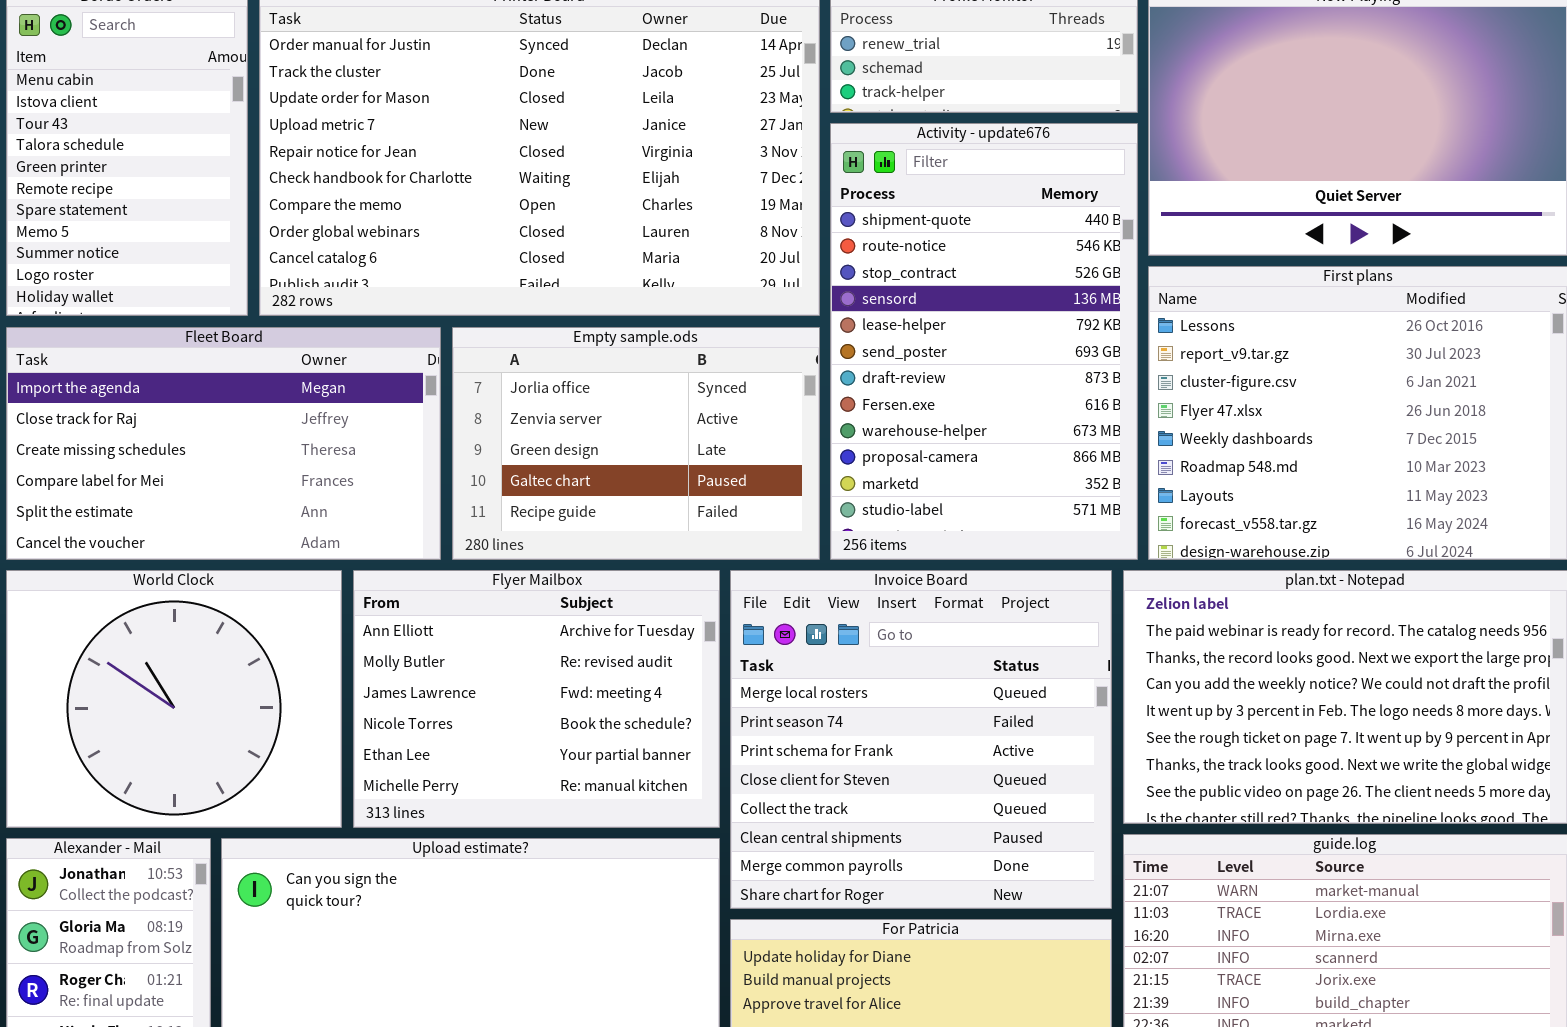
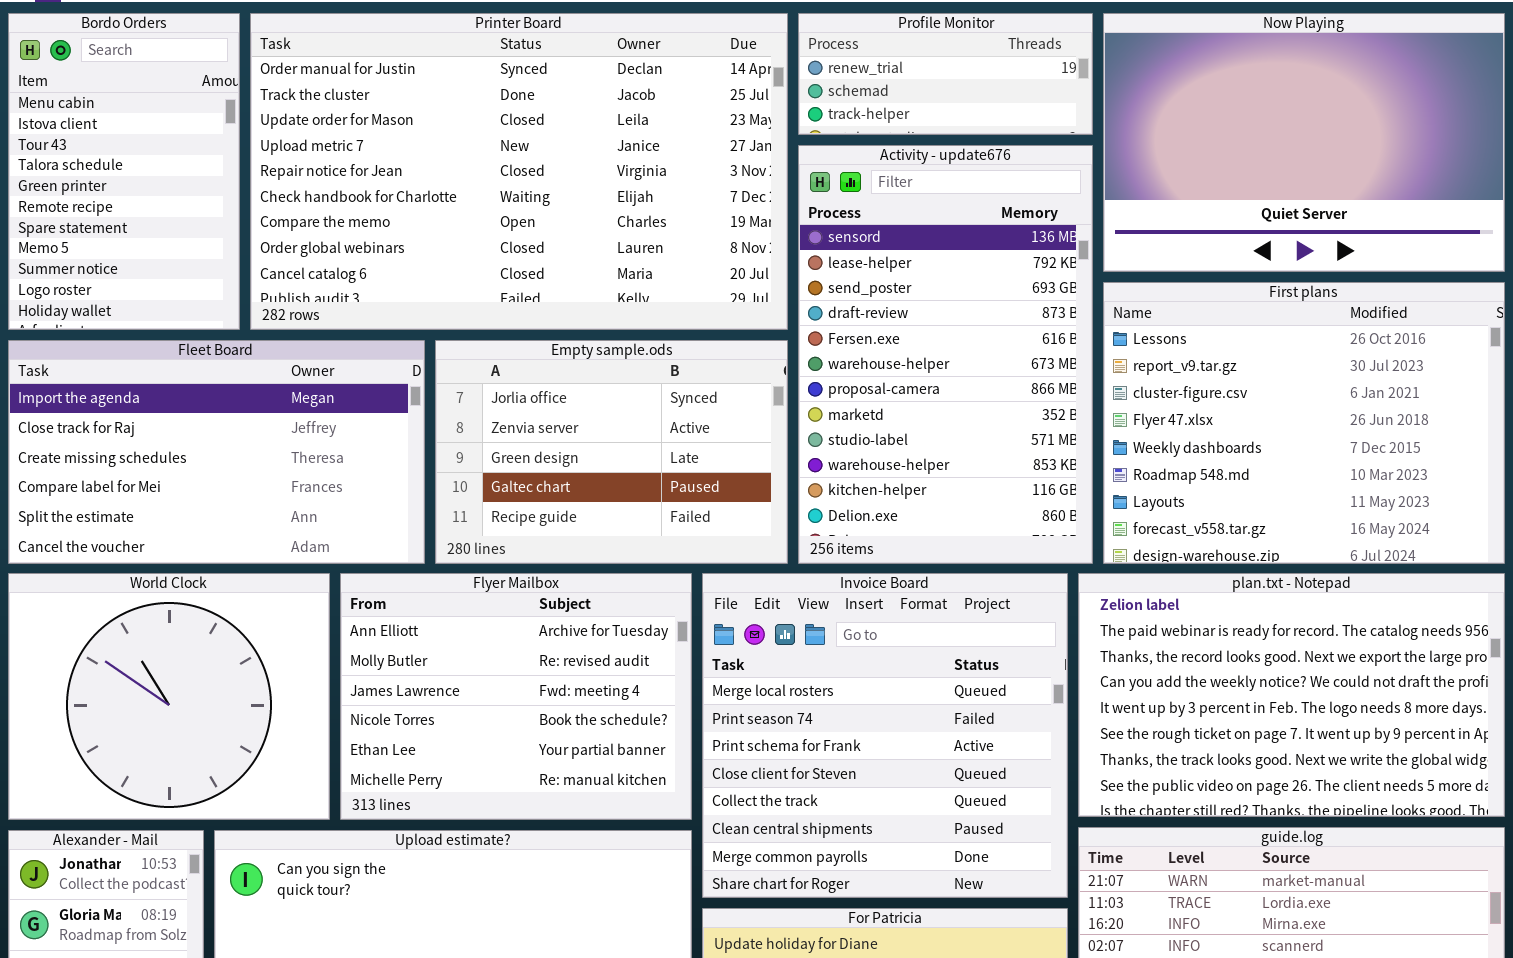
Activity - update676: [830,123,1138,560] -> [798,145,1093,564], scrolled down 3 rows

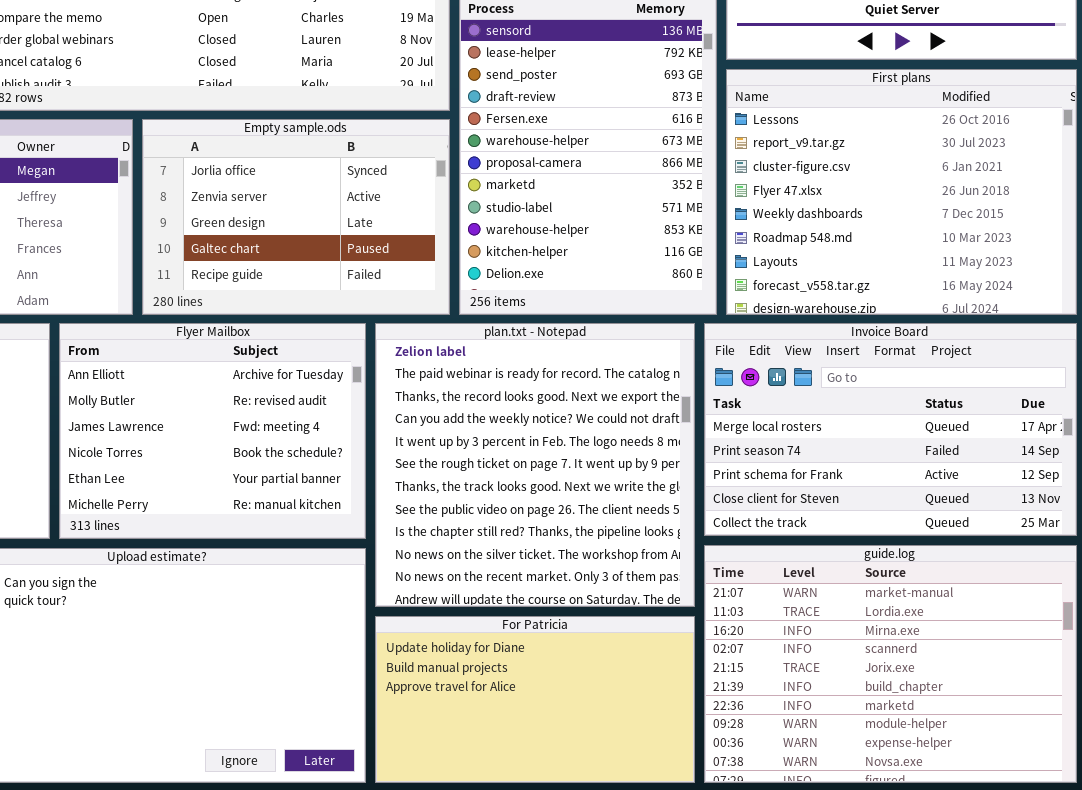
Invoice Board: [702,573,1068,898] -> [704,323,1077,536], moved, resized
plan.txt - Notepad: [1078,573,1505,817] -> [375,323,695,607], moved, resized

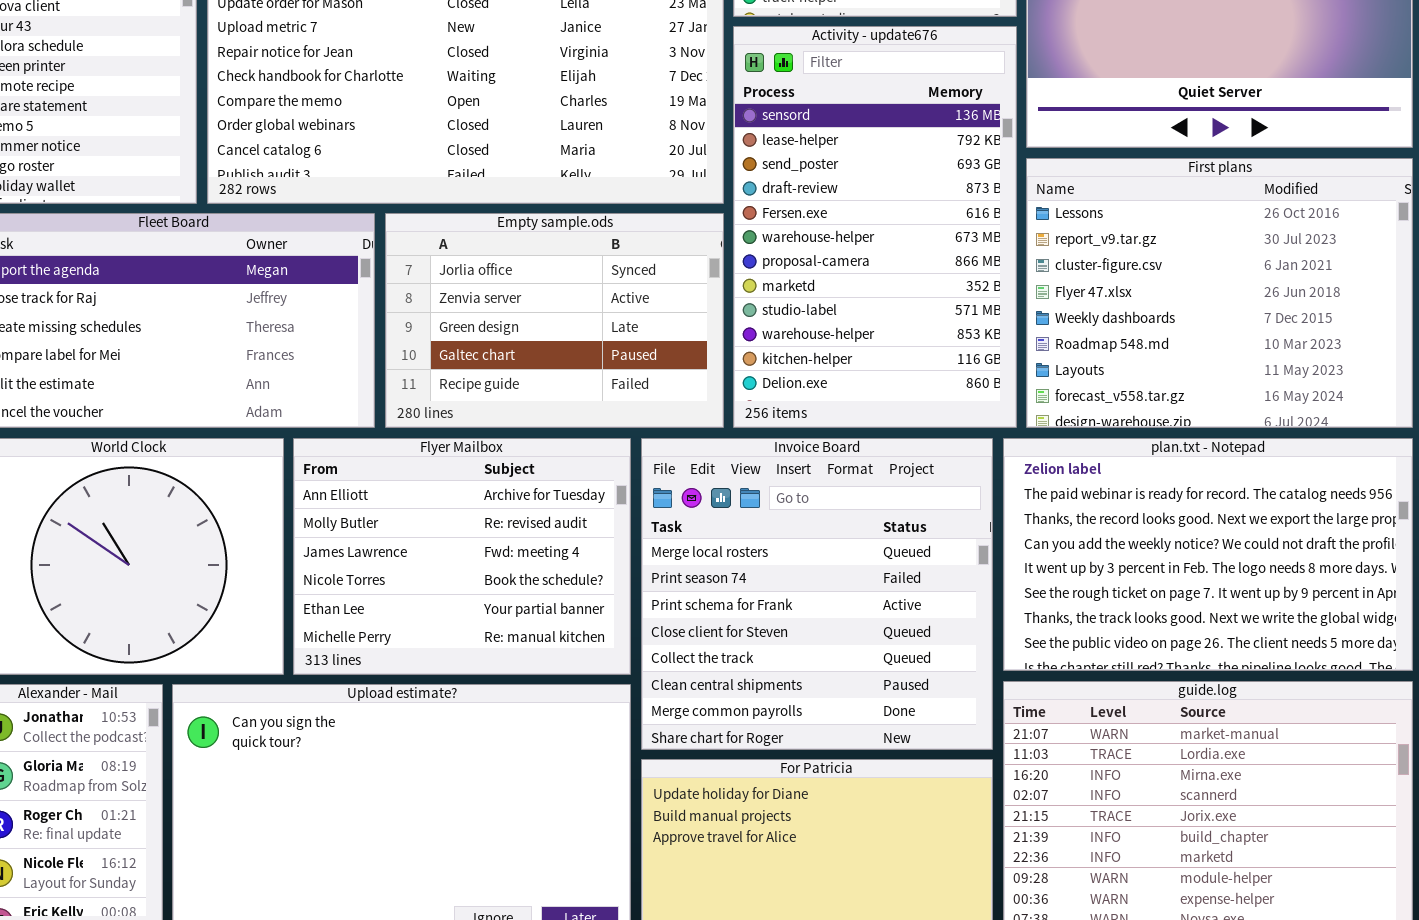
plan.txt - Notepad: [375,323,695,607] -> [1003,438,1413,671], moved, resized
Invoice Board: [704,323,1077,536] -> [641,438,993,750], moved, resized

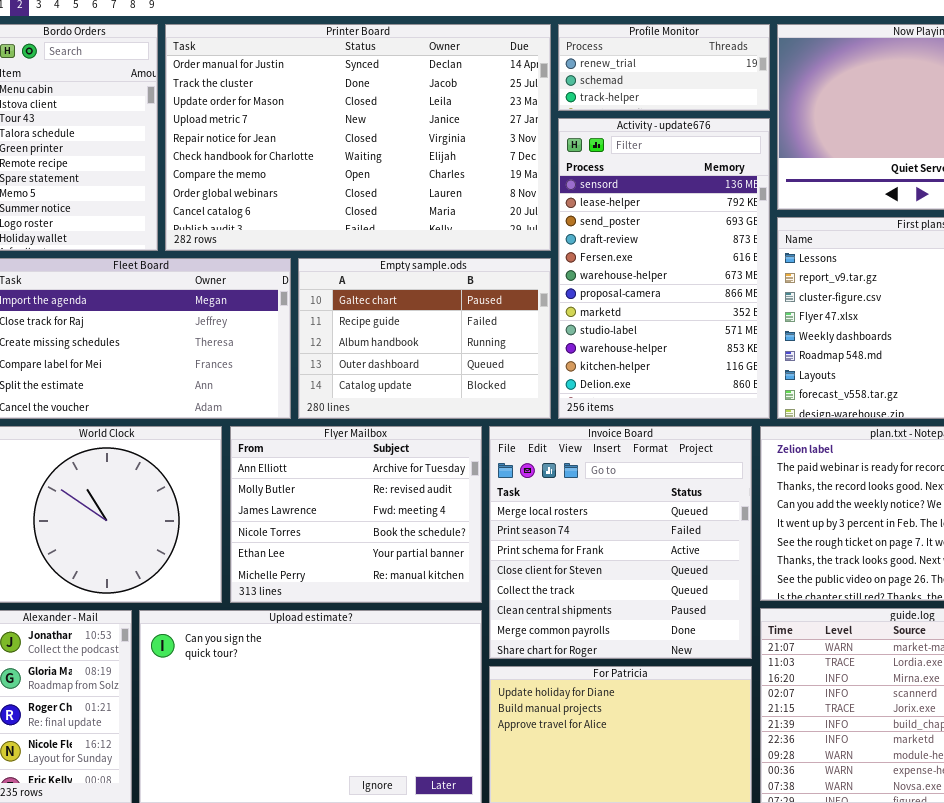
Empty sample.ods: [385,213,724,428] -> [298,258,551,419], scrolled down 3 rows

